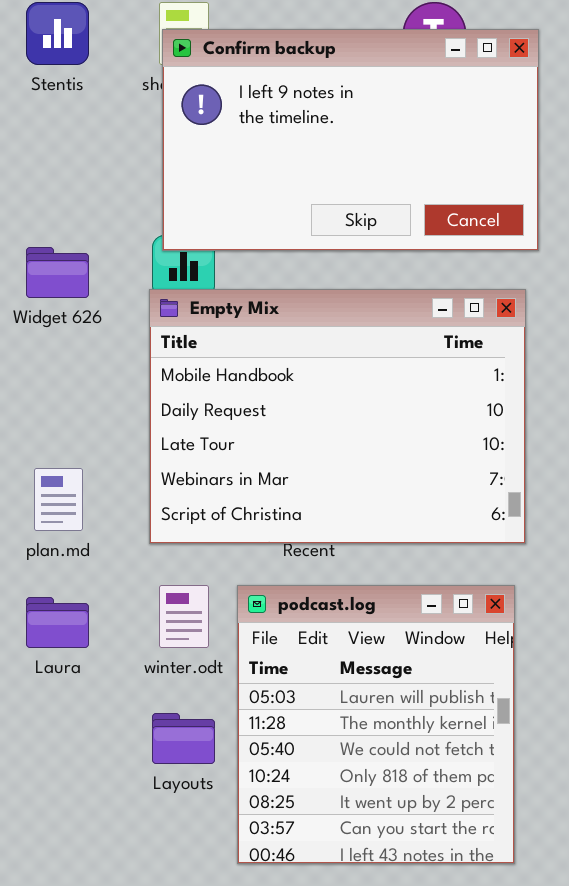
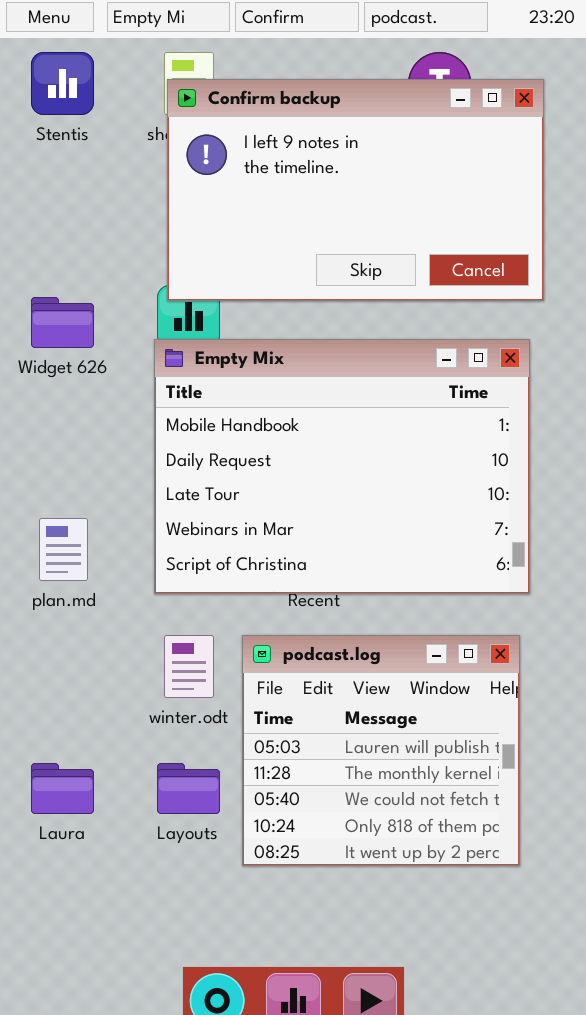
podcast.log: [237,585,515,864] -> [242,635,520,866], resized
Laura: [26,597,89,648] -> [31,763,94,814], moved

